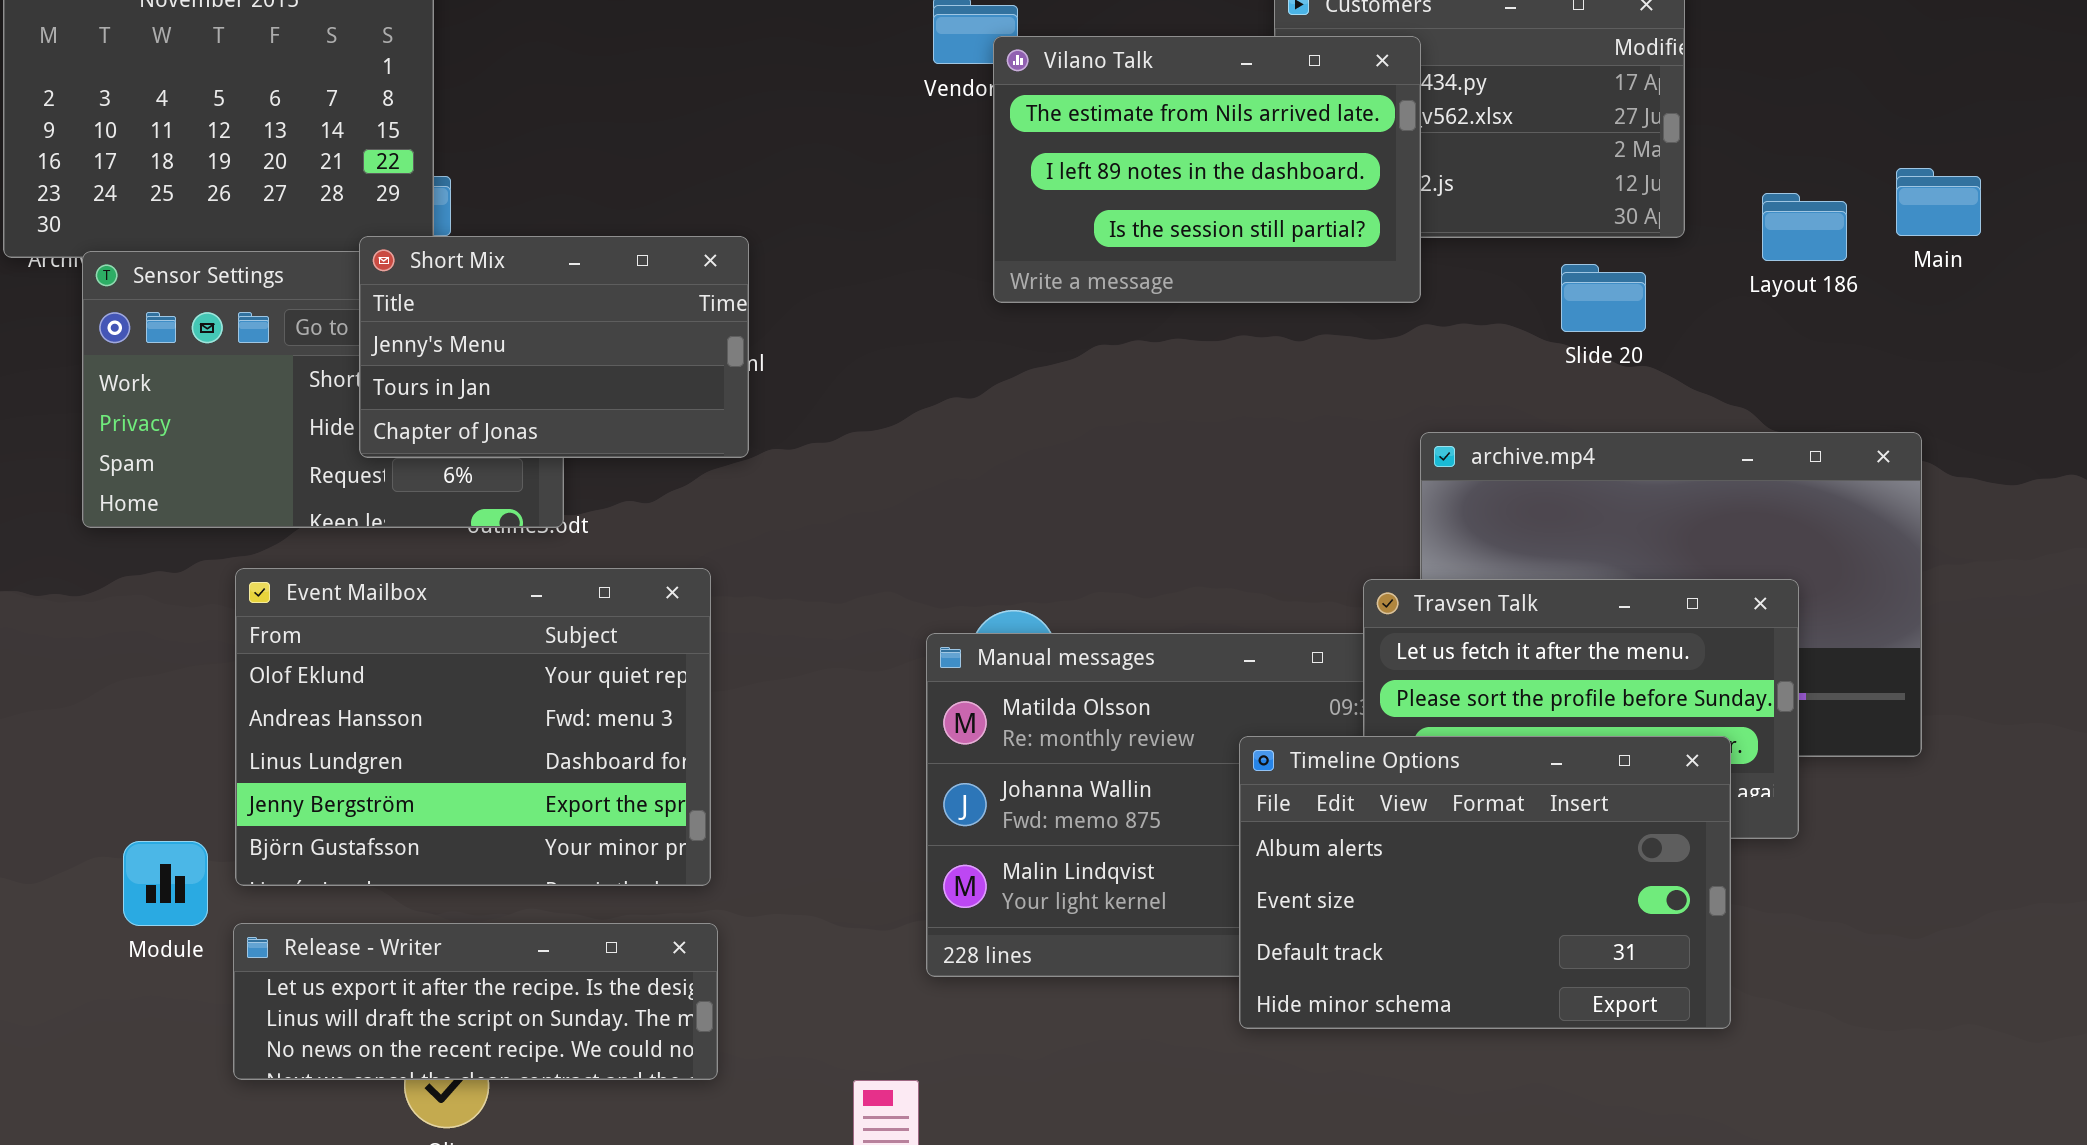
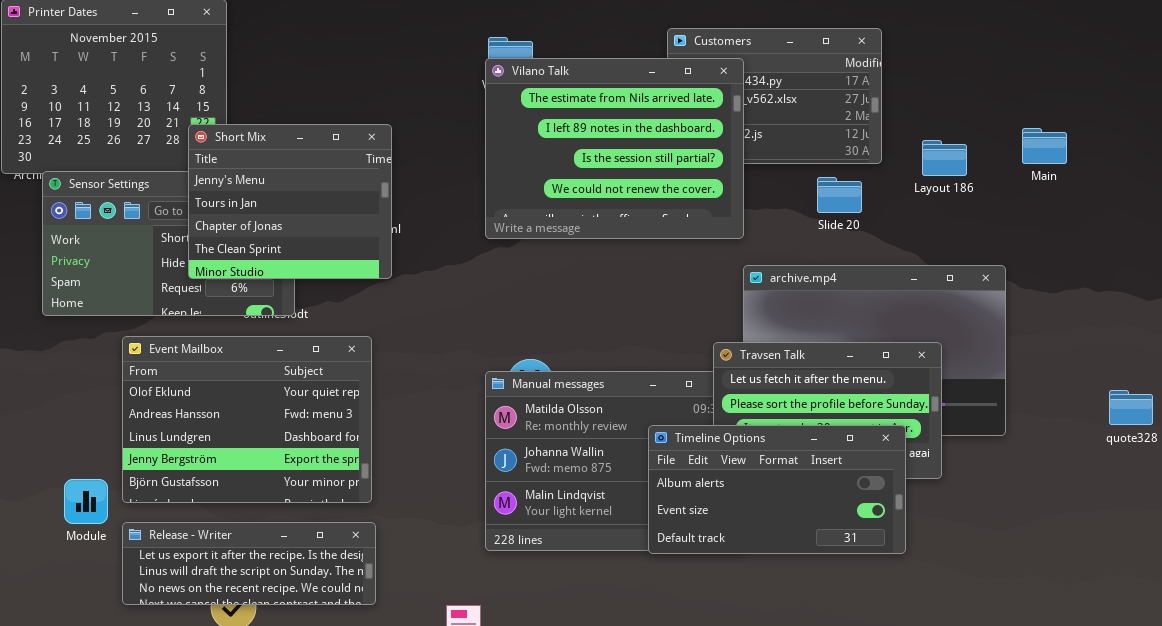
Vilano Talk: [993,36,1421,303] -> [485,58,744,239], resized
Main: [1896,168,1981,236] -> [1022,128,1067,164], moved
Short Mix: [359,236,749,458] -> [188,124,392,279], resized
Timeline Options: [1239,736,1731,1029] -> [648,425,906,554], resized

